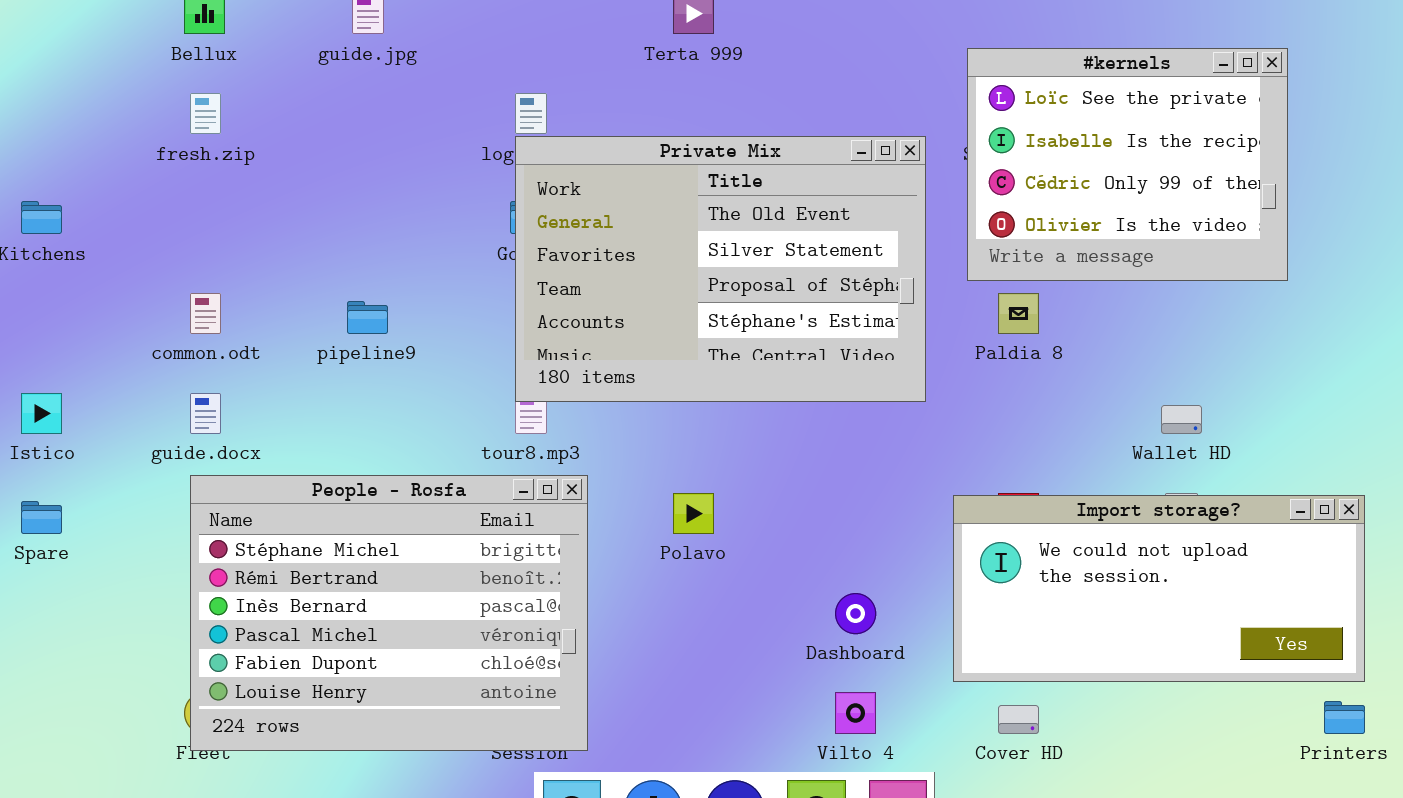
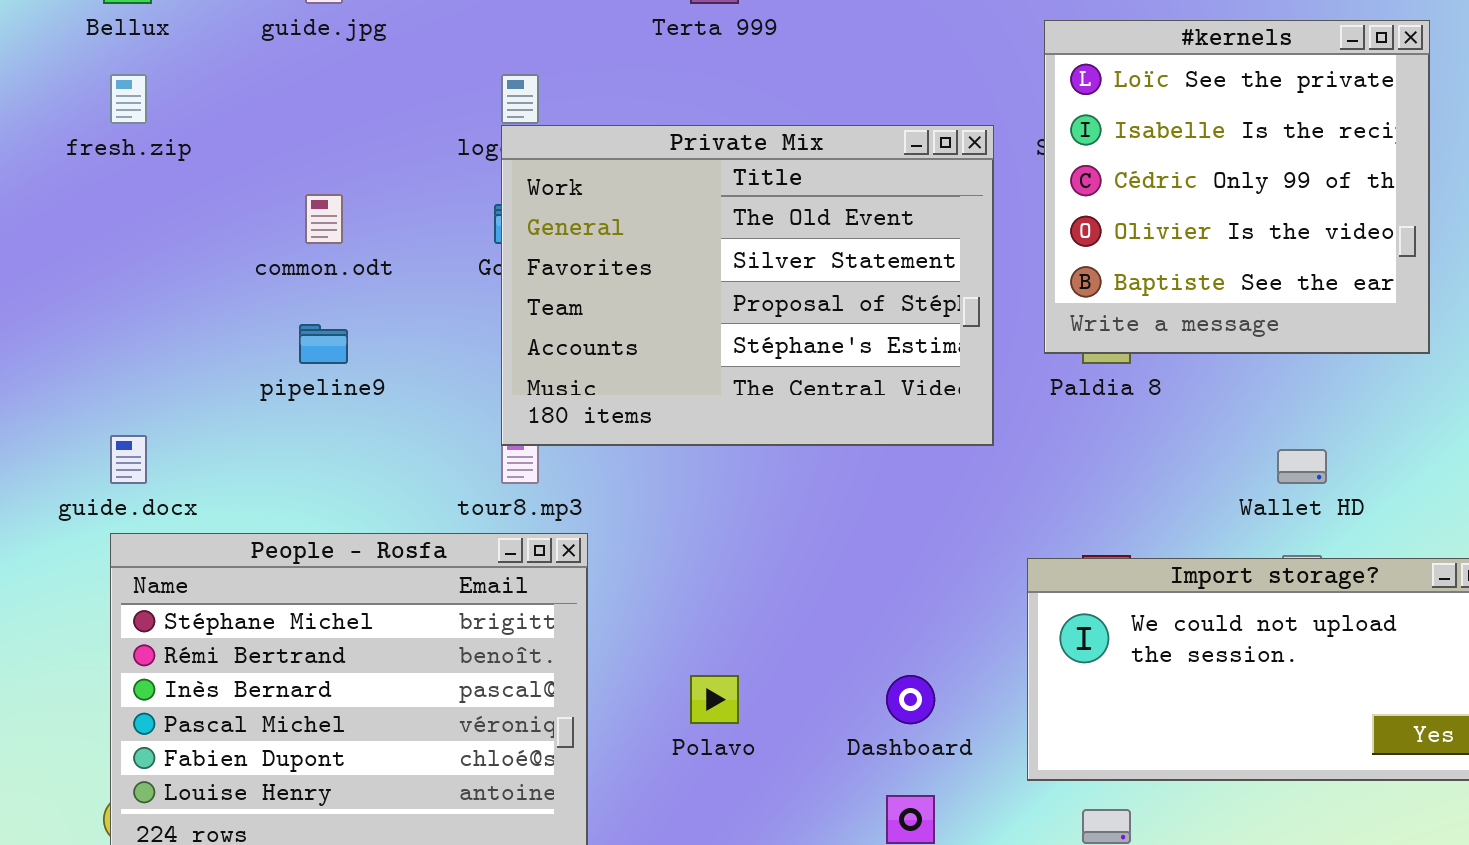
#kernels: [967,48,1288,281] -> [1044,20,1430,354], resized
common.odt: [190,293,221,334] -> [305,194,343,244], moved
Polavo: [673,493,714,534] -> [690,675,739,724], moved

